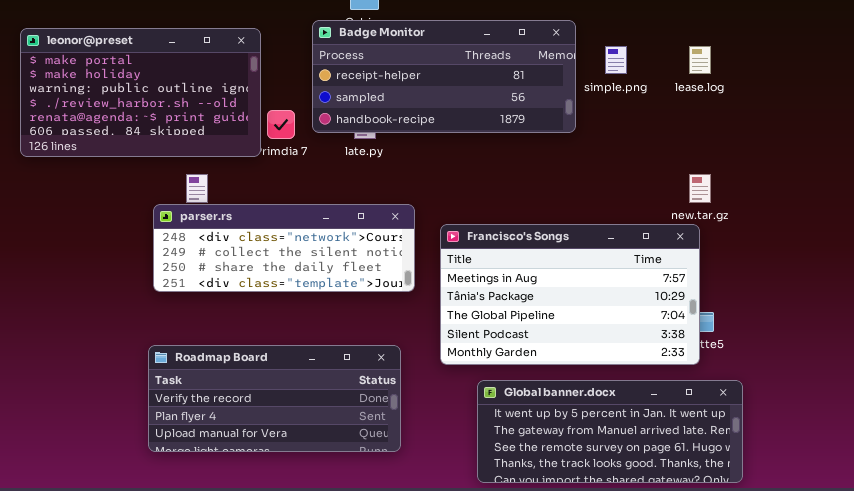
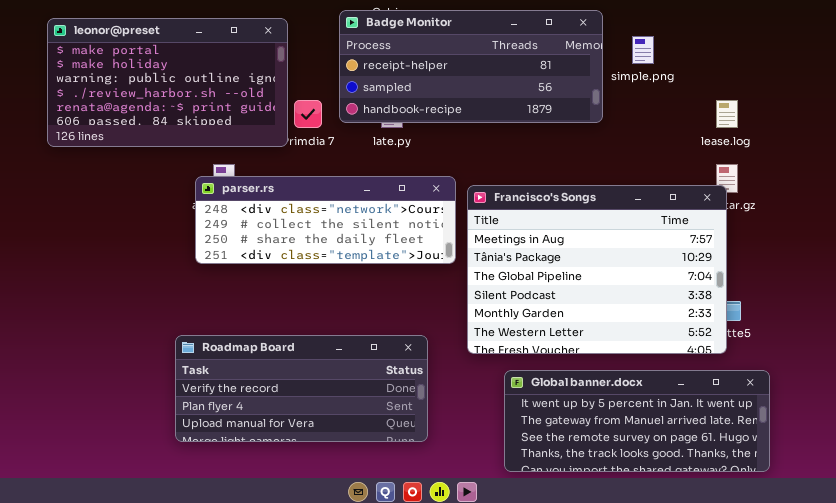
lease.log: [689,46,711,74] -> [716,100,738,128], moved
parser.rs: [153,204,415,292] -> [195,176,456,264], moved
Francisco's Songs: [440,224,700,365] -> [467,185,727,354], resized

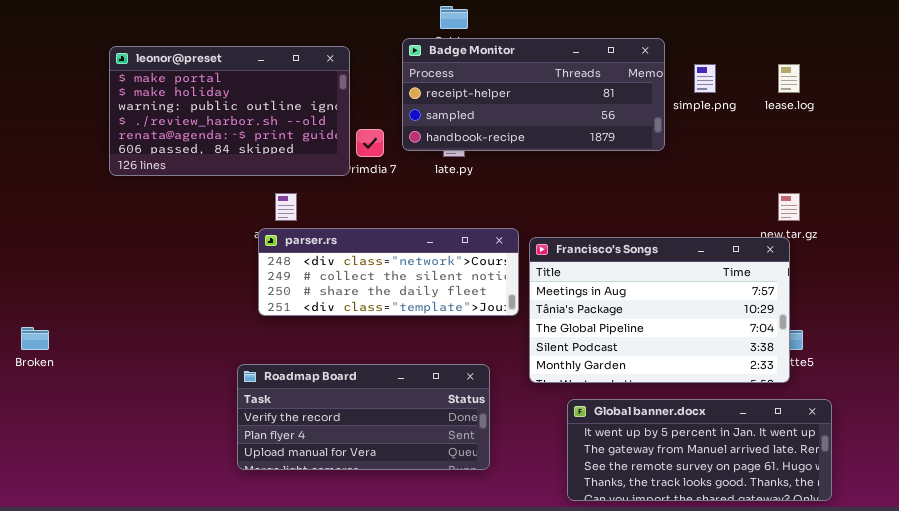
lease.log: [716,100,738,128] -> [778,64,800,93], moved
parser.rs: [195,176,456,264] -> [258,228,519,316], moved
Francisco's Songs: [467,185,727,354] -> [529,237,790,383], resized

